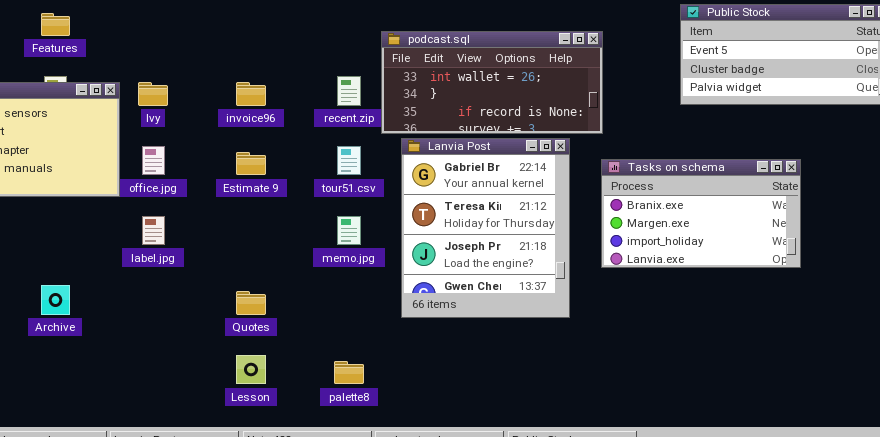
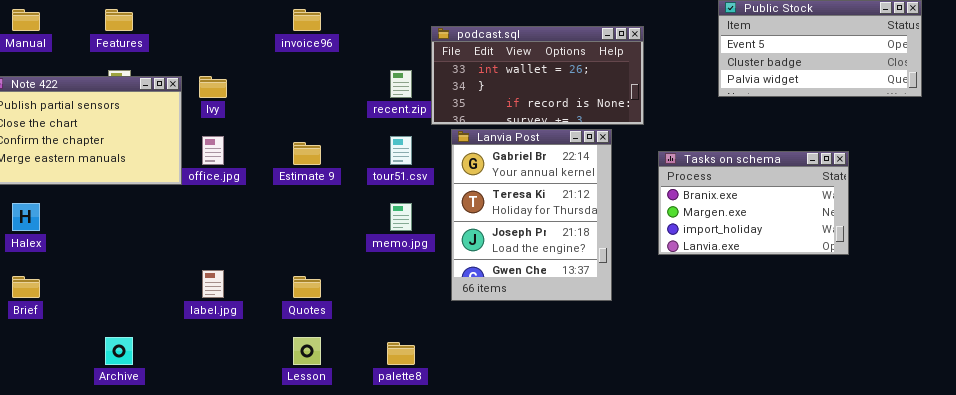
invoice96: [236,82,266,106] -> [293,9,321,31], moved
Tasks on schema: [601,159,801,268] -> [658,151,849,255], moved
label.jpg: [142,216,165,245] -> [202,270,224,298], moved
Archive: [41,285,70,315] -> [105,337,133,365], moved

